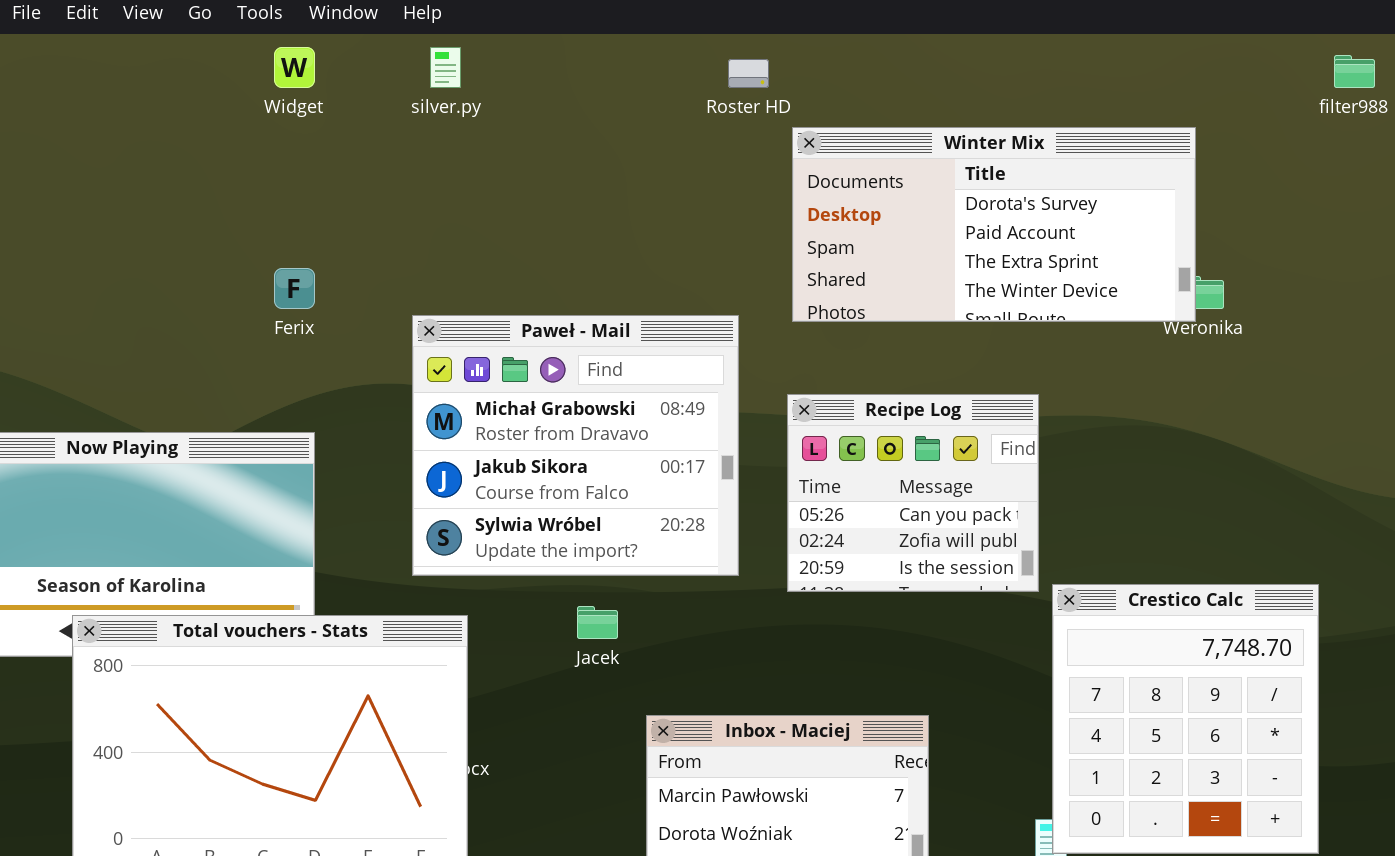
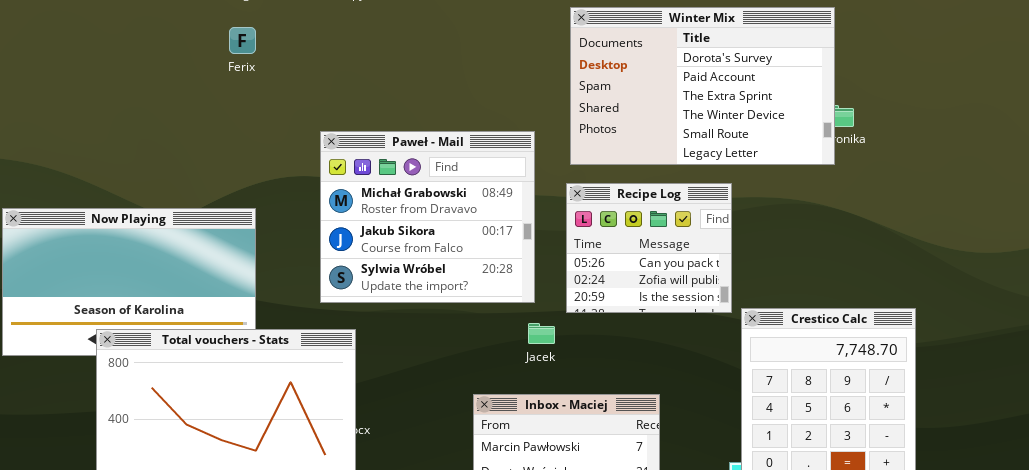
Winter Mix: [792,127,1196,322] -> [570,7,835,165], resized
Ferix: [274,268,315,309] -> [229,27,256,54], moved
Jacek: [577,606,618,639] -> [528,323,555,344], moved

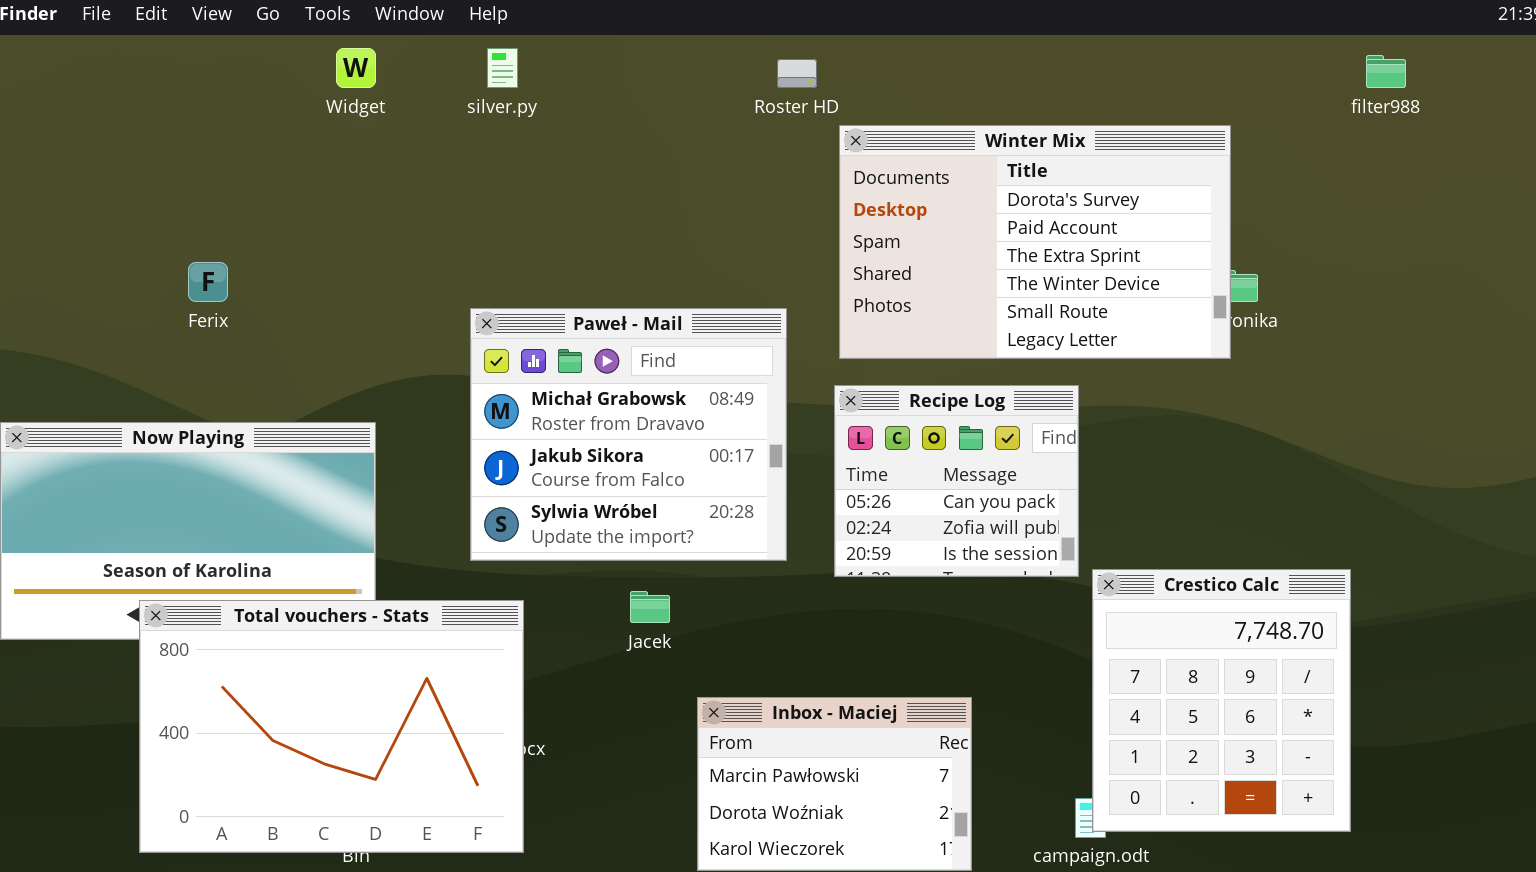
Ferix: [229,27,256,54] -> [188,262,228,302], moved
Jacek: [528,323,555,344] -> [630,591,670,623], moved

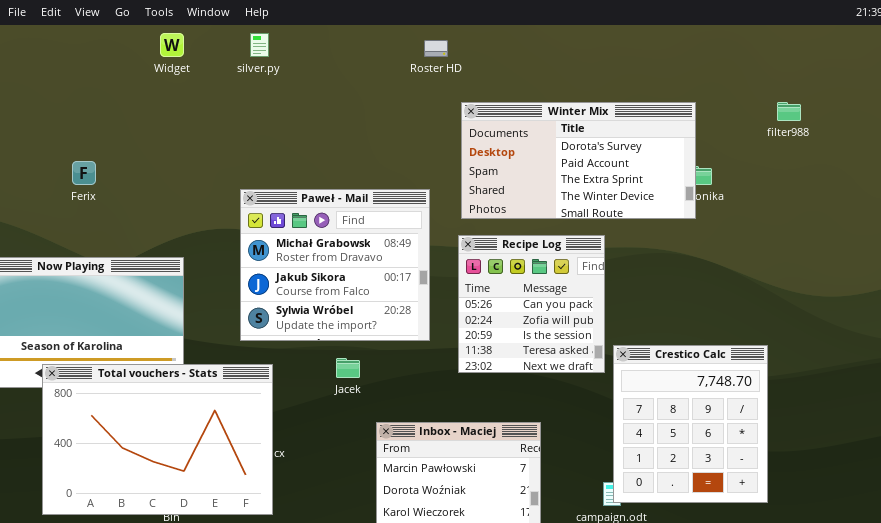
filter988: [1366,55,1406,88] -> [777,102,801,121], moved
Winter Mix: [839,125,1231,359] -> [461,102,696,219], resized
Recipe Log: [834,385,1079,577] -> [458,235,605,373], resized

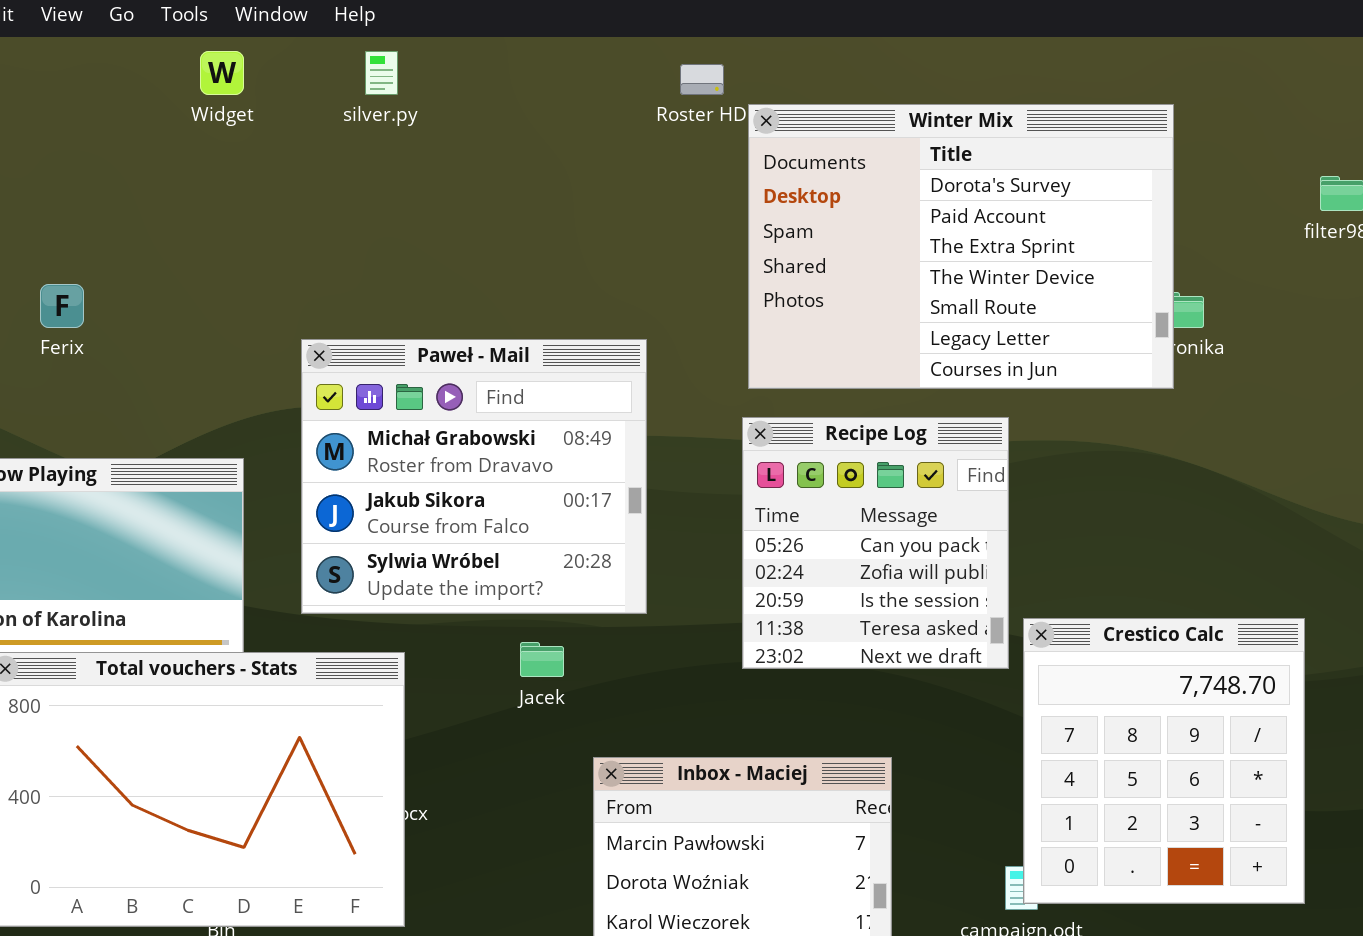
Winter Mix: [461,102,696,219] -> [748,104,1174,389], resized
Paweł - Mail: [240,189,430,341] -> [301,339,647,614], moved

